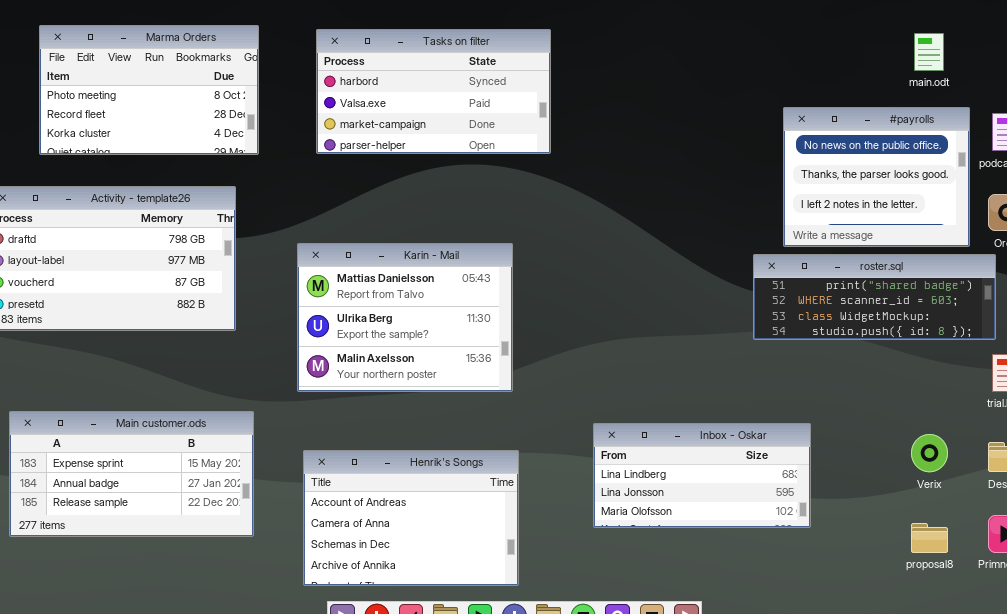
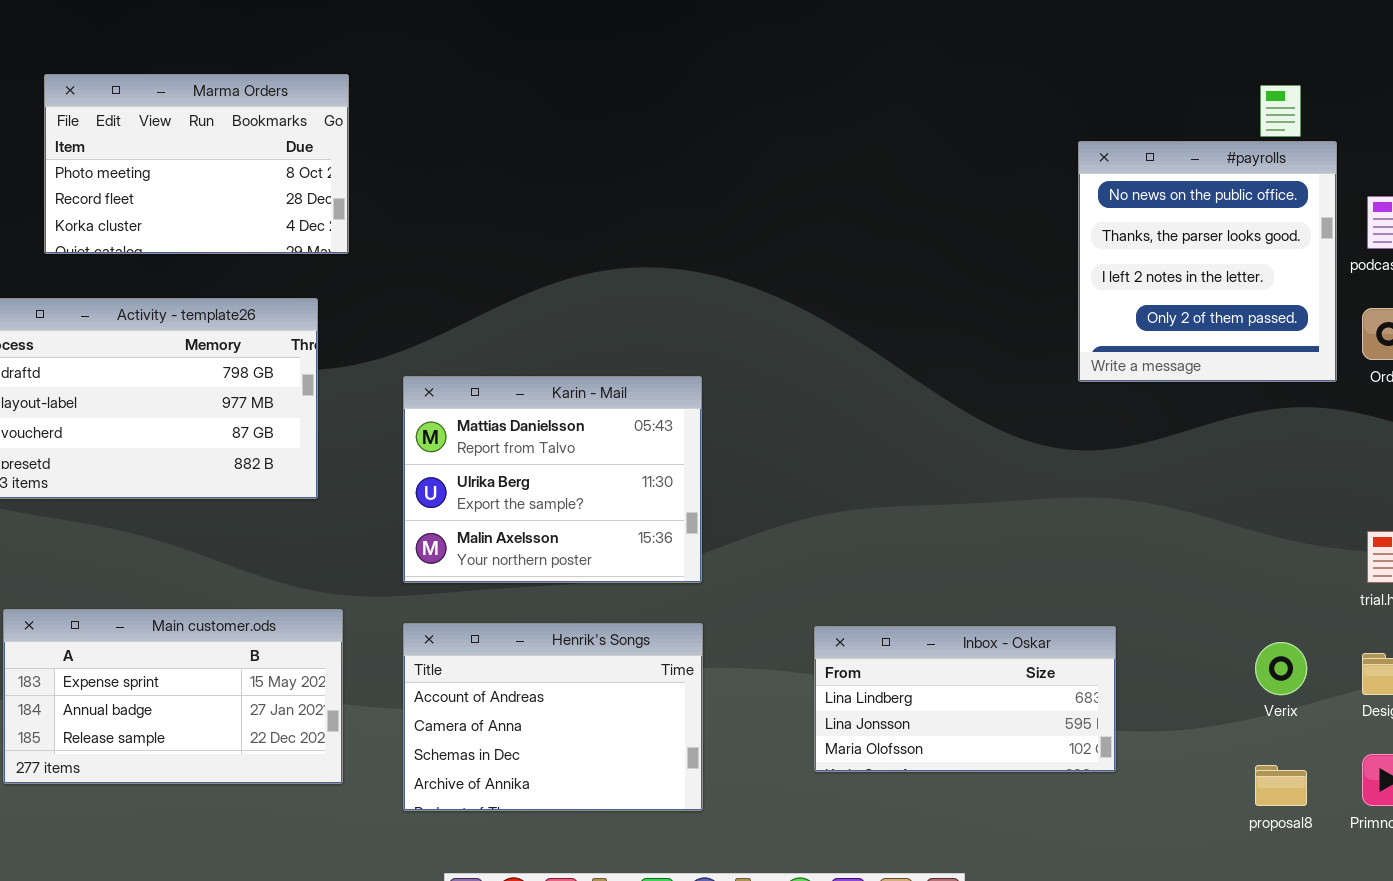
Tasks on filter: [316,29,551,154] -> none, closed
#payrolls: [783,107,970,247] -> [1078,141,1337,382], resized
roster.sql: [753,254,996,340] -> none, closed
Henrik's Songs: [303,450,519,586] -> [403,623,703,811], moved

